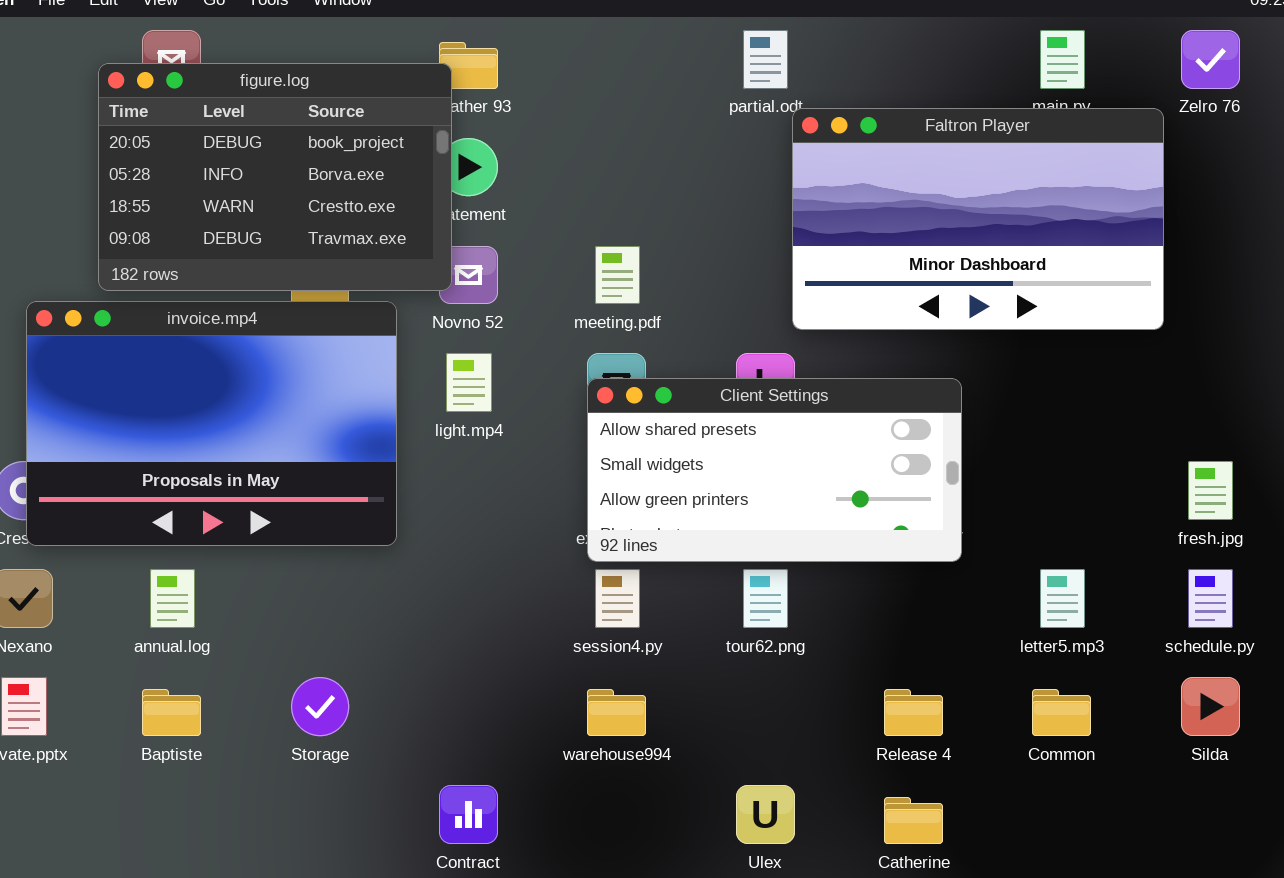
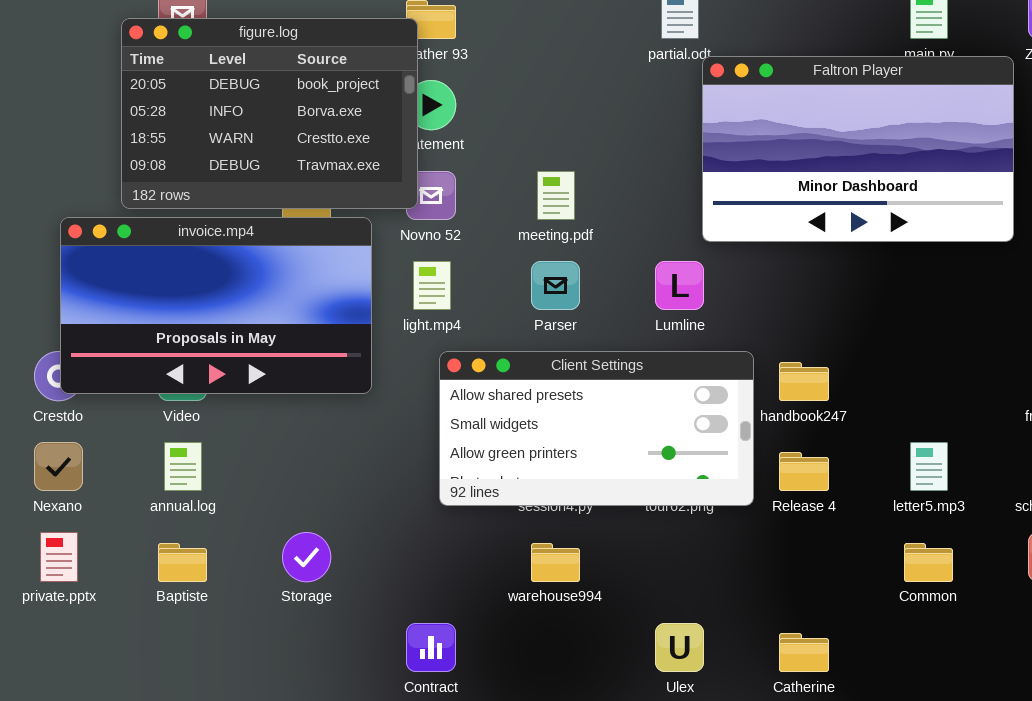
invoice.mp4: [26,301,397,546] -> [60,217,372,394], resized
Client Settings: [587,378,962,562] -> [439,351,754,506], moved
Release 4: [884,689,943,736] -> [779,452,829,491], moved

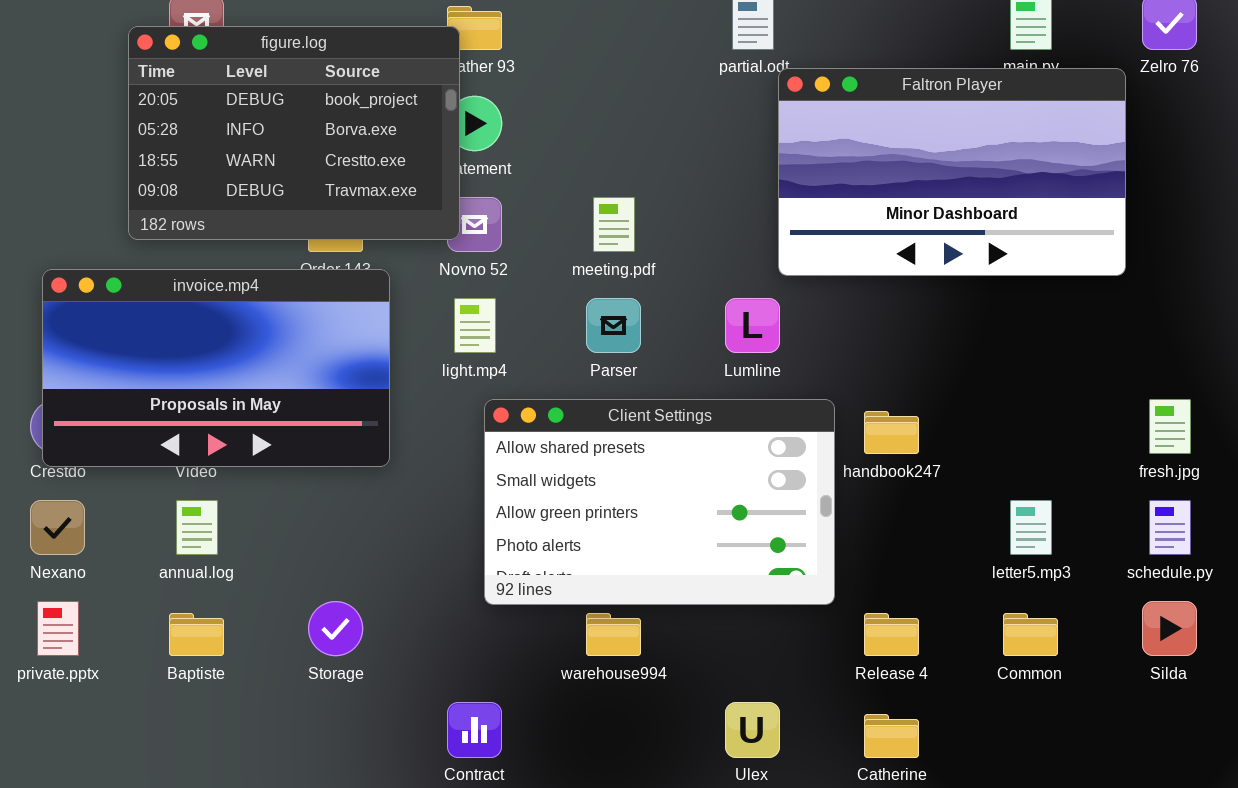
invoice.mp4: [60,217,372,394] -> [42,269,390,467], moved
Client Settings: [439,351,754,506] -> [484,399,835,605], resized
Release 4: [779,452,829,491] -> [864,613,919,656], moved

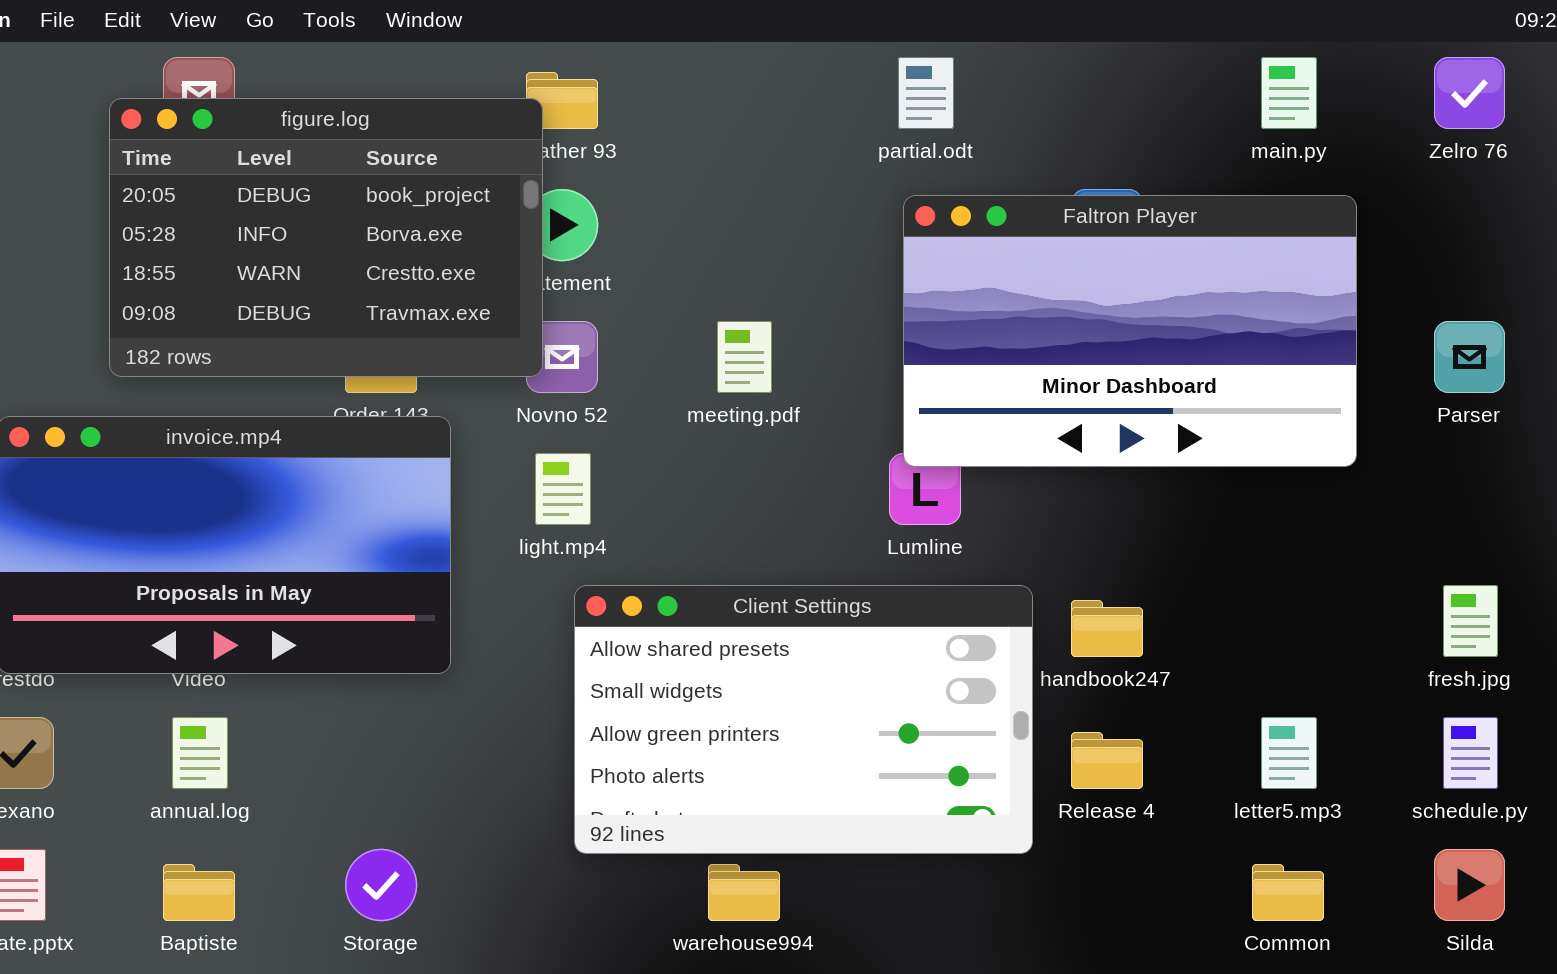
Faltron Player: [778,68,1126,276] -> [903,195,1357,467], moved
Parser: [586,298,641,353] -> [1434,321,1505,393], moved
Release 4: [864,613,919,656] -> [1071,732,1143,789], moved

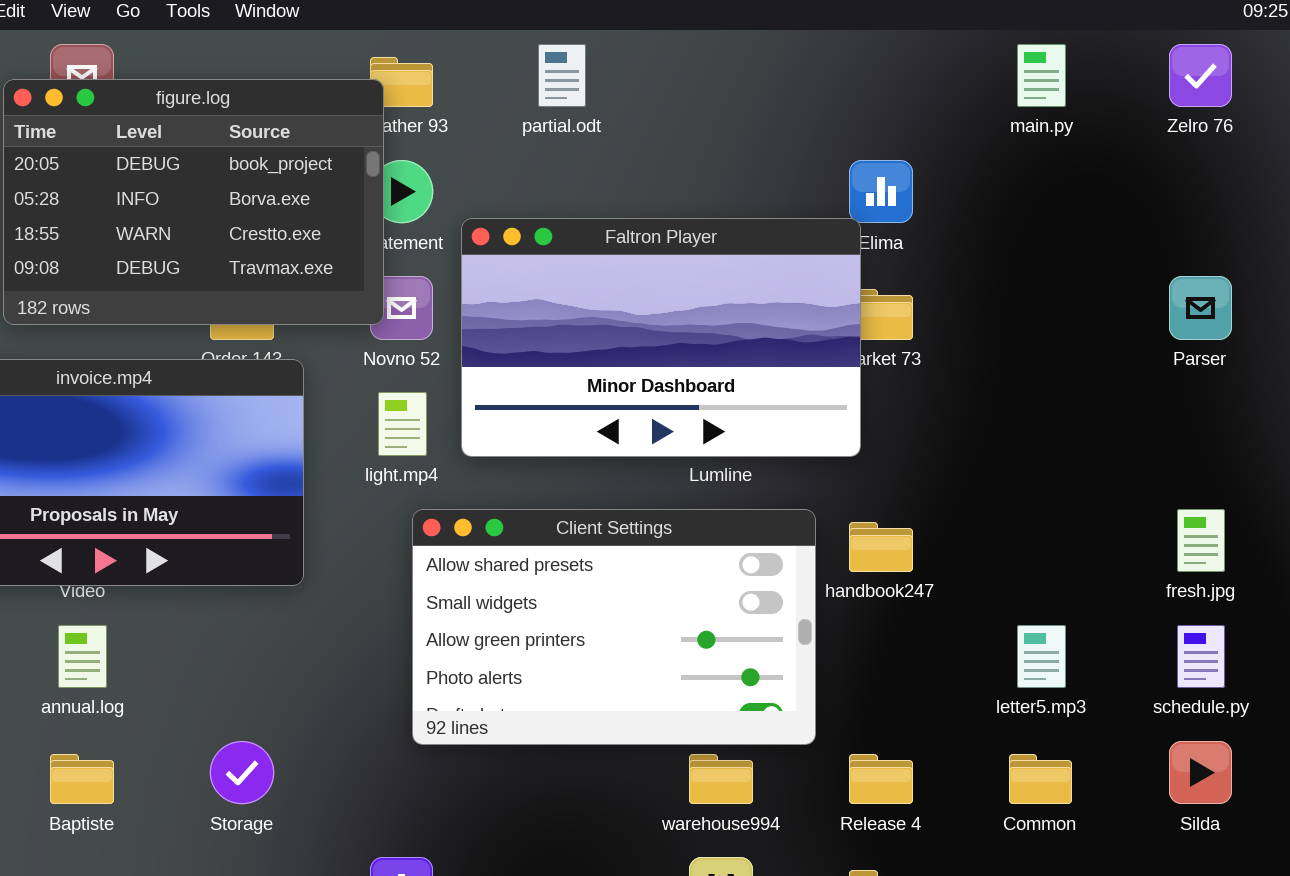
partial.odt: [898,57,954,129] -> [538,44,586,107], moved
Faltron Player: [903,195,1357,467] -> [461,218,861,457], moved
Release 4: [1071,732,1143,789] -> [849,754,913,804], moved
warehouse994: [708,864,780,921] -> [689,754,753,804], moved

